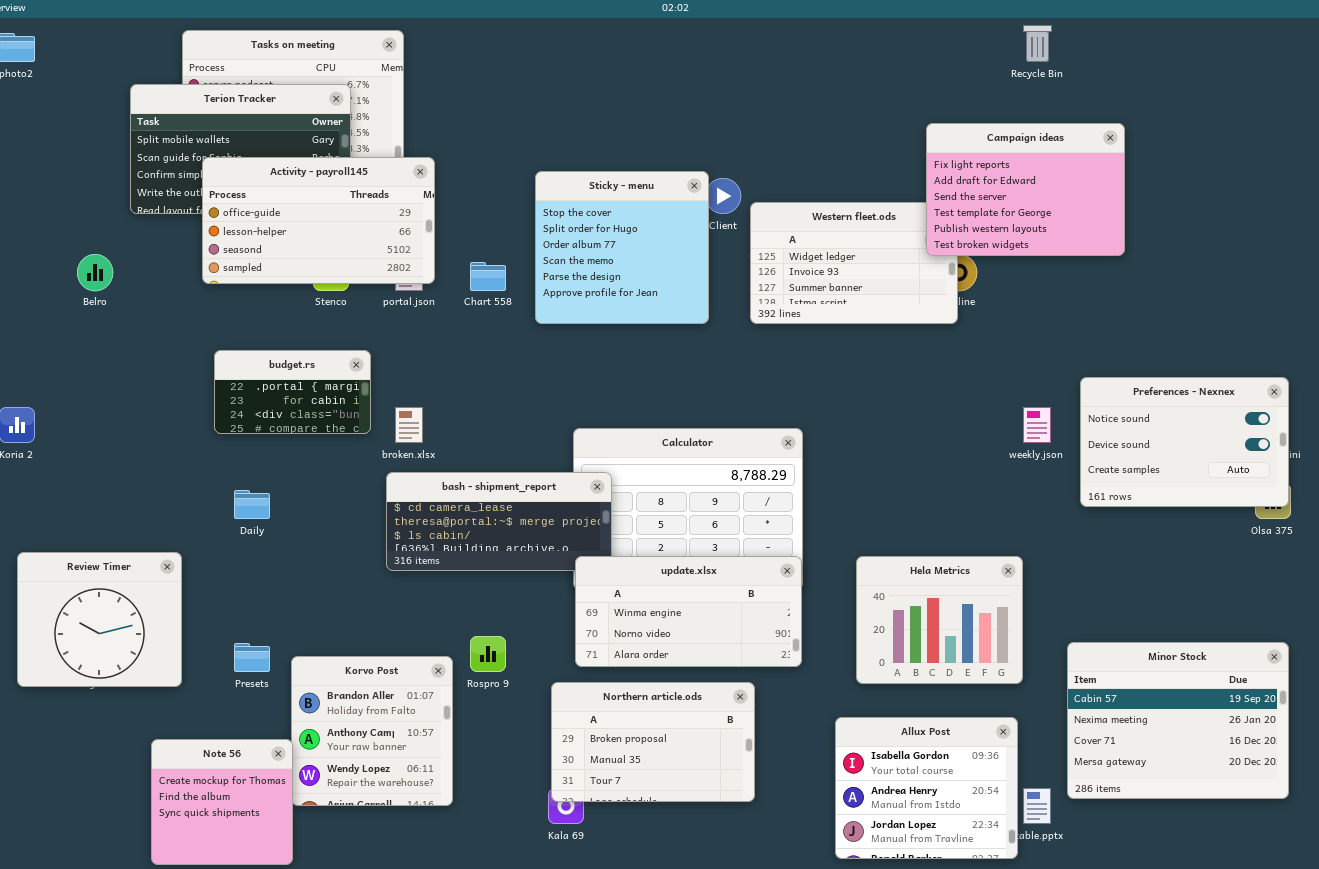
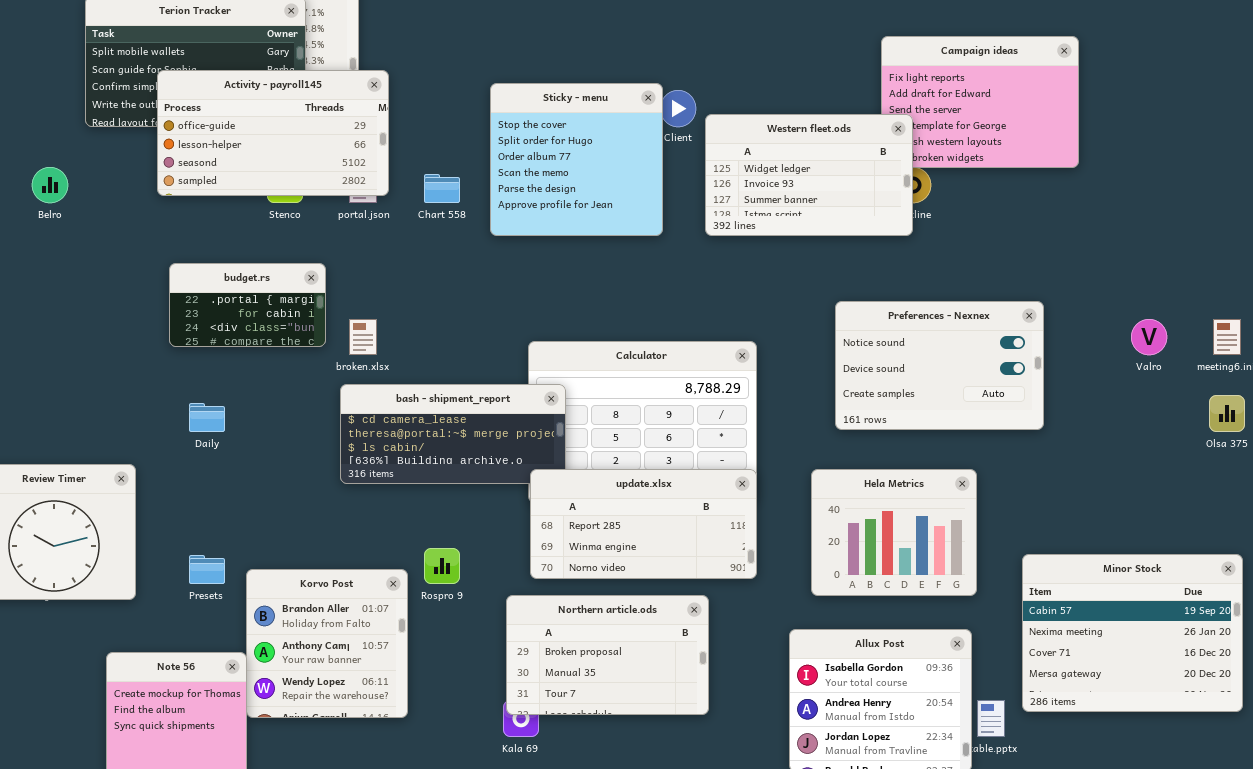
Western fleet.ods: [750,202,958,324] -> [705,114,913,236], raised
Preferences - Nexnex: [1080,377,1289,507] -> [835,301,1044,430], moved
update.xlsx: [575,556,802,667] -> [530,469,757,579], scrolled up 1 row

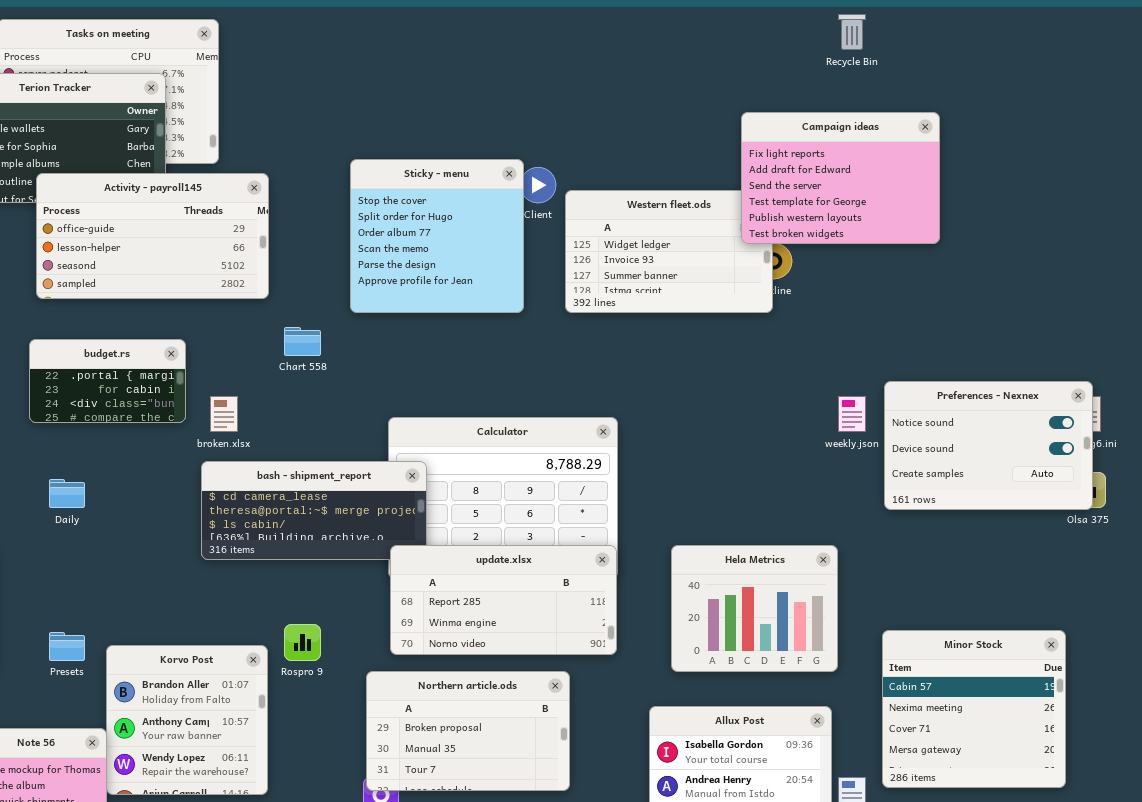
Campaign ideas: [881,36,1079,168] -> [741,112,940,244], raised
Activity - payroll145: [157,70,389,196] -> [36,173,269,299], moved
Chart 558: [424,174,460,203] -> [284,327,321,356], moved
Preferences - Nexnex: [835,301,1044,430] -> [884,381,1093,510], moved
Minor Stock: [1022,554,1243,712] -> [882,630,1066,788], resized

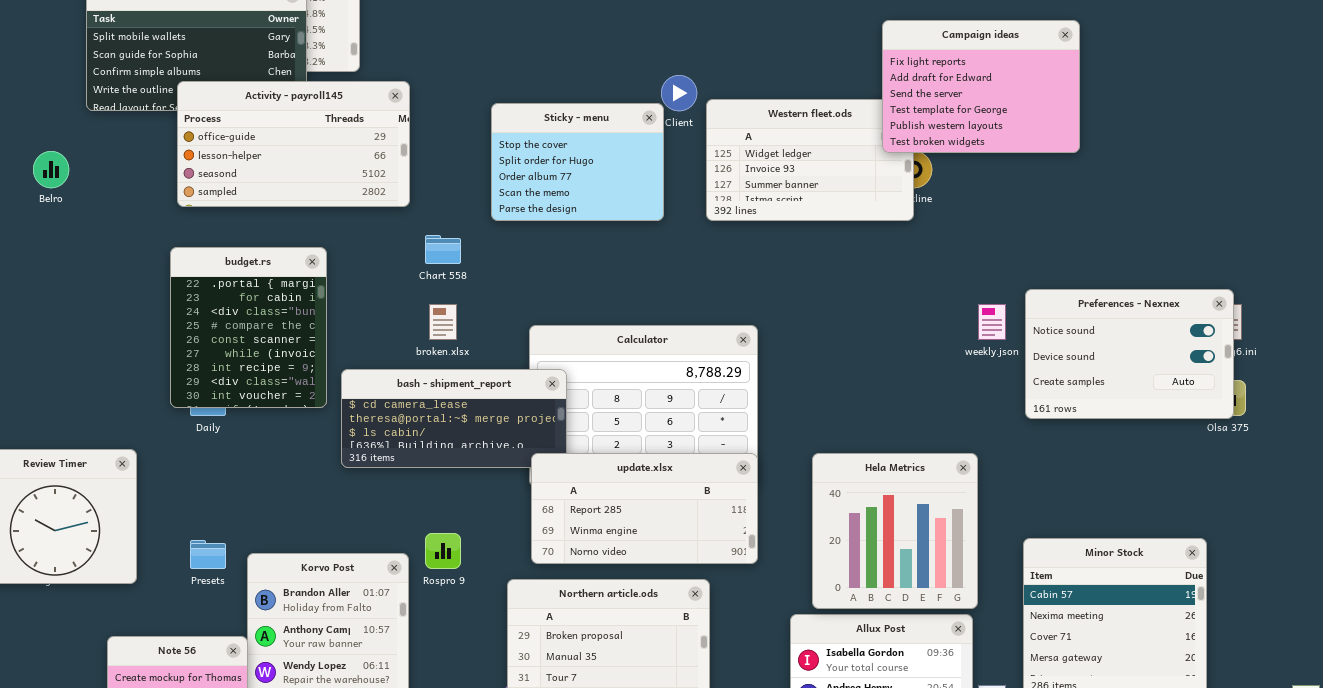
Sticky - menu: [350,159,524,313] -> [491,103,664,221], resized
budget.rs: [29,339,186,423] -> [170,247,327,408], resized
broken.xlsx: [210,396,238,432] -> [429,304,457,340], moved
Hela Metrics: [671,545,838,672] -> [812,453,978,609], resized

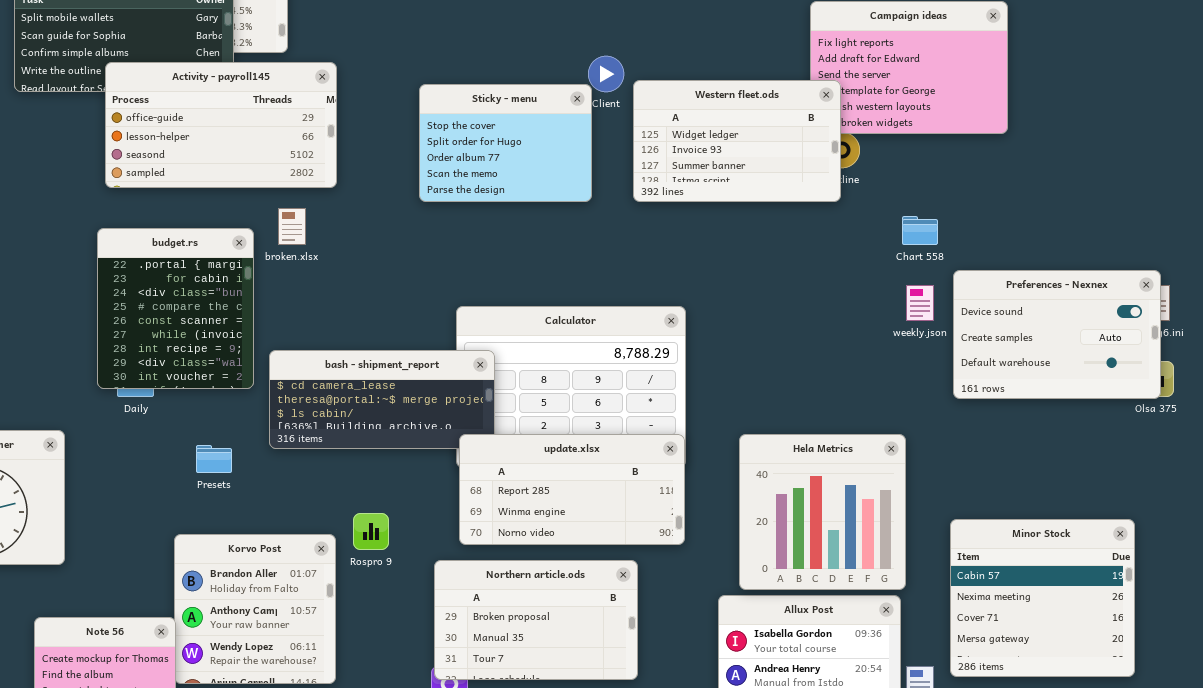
Western fleet.ods: [706,99,914,221] -> [633,80,841,202], raised
Chart 558: [425,235,461,264] -> [902,216,938,245], moved
Preferences - Nexnex: [1025,289,1234,419] -> [953,270,1161,399], scrolled down 1 row
broken.xlsx: [429,304,457,340] -> [278,208,306,245], moved
Presets: [190,540,226,569] -> [196,445,232,473], moved

